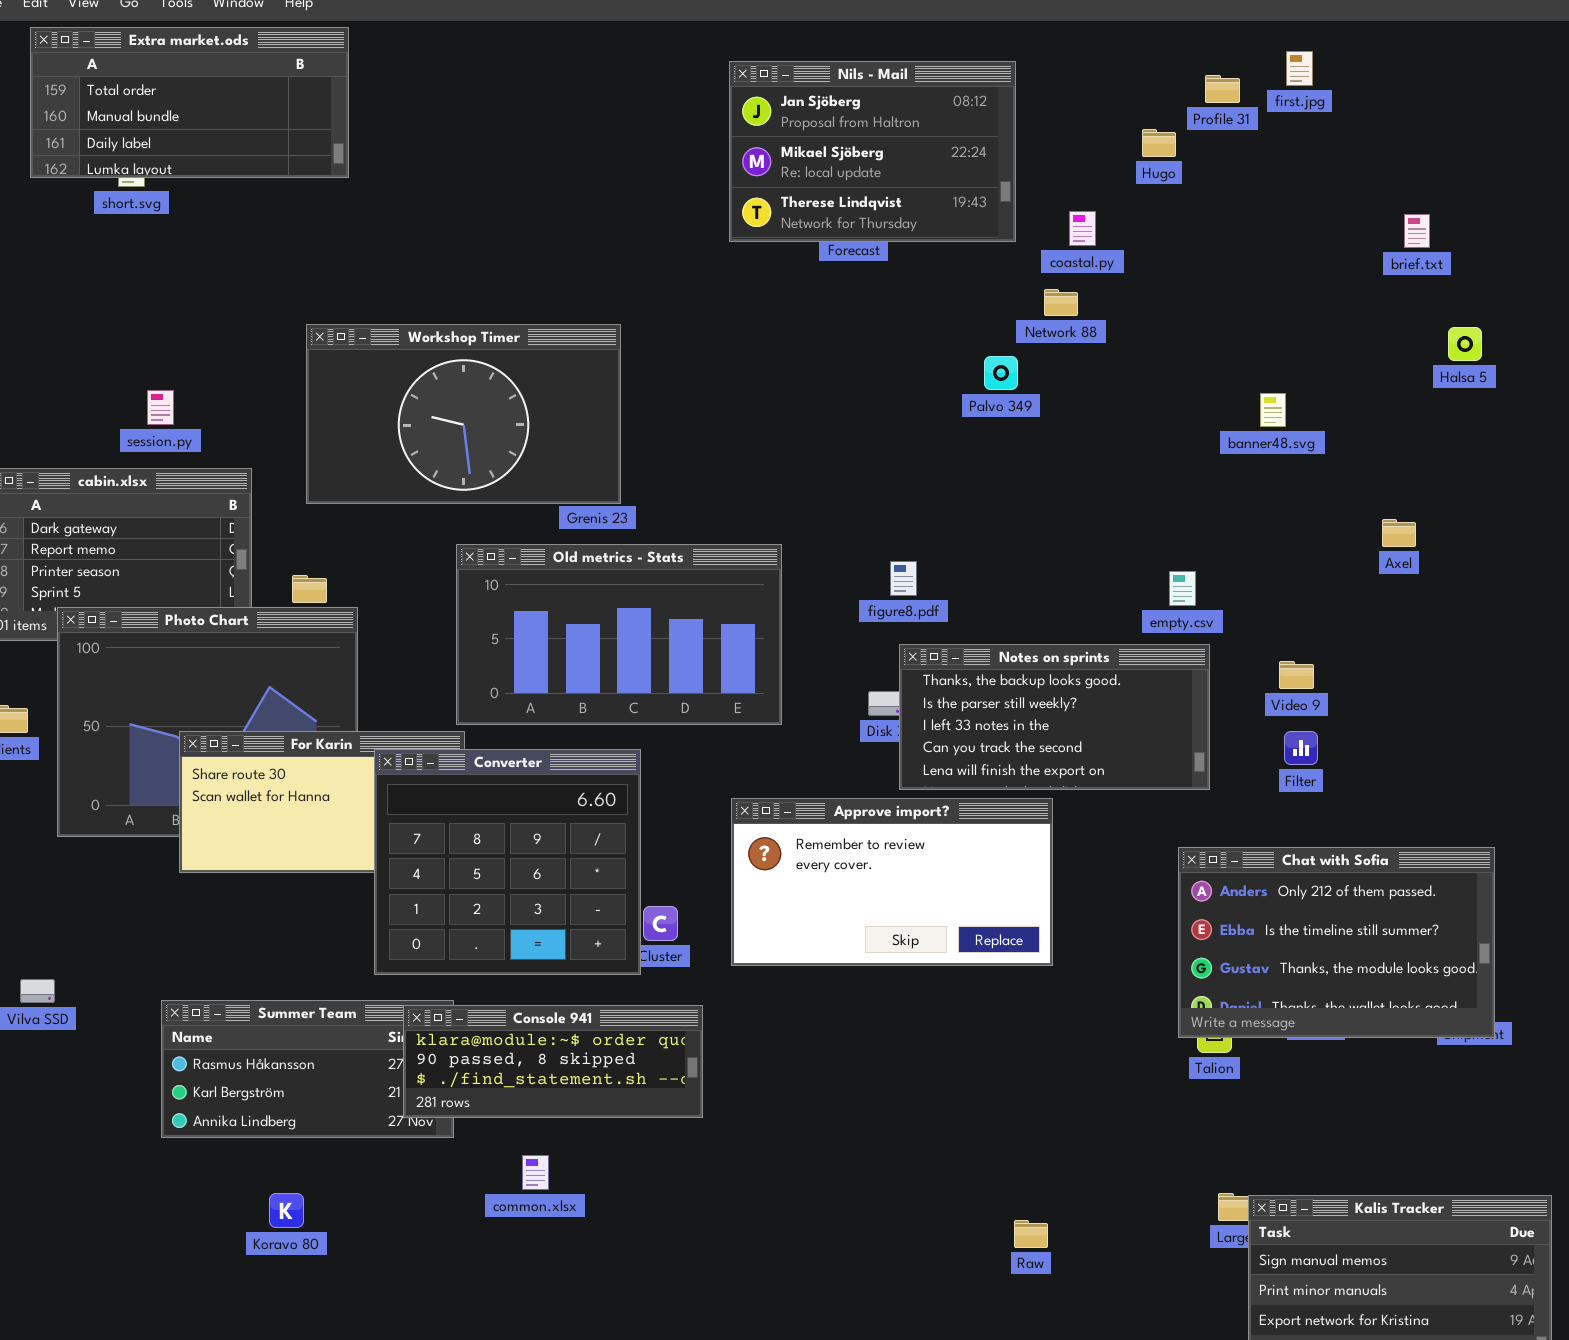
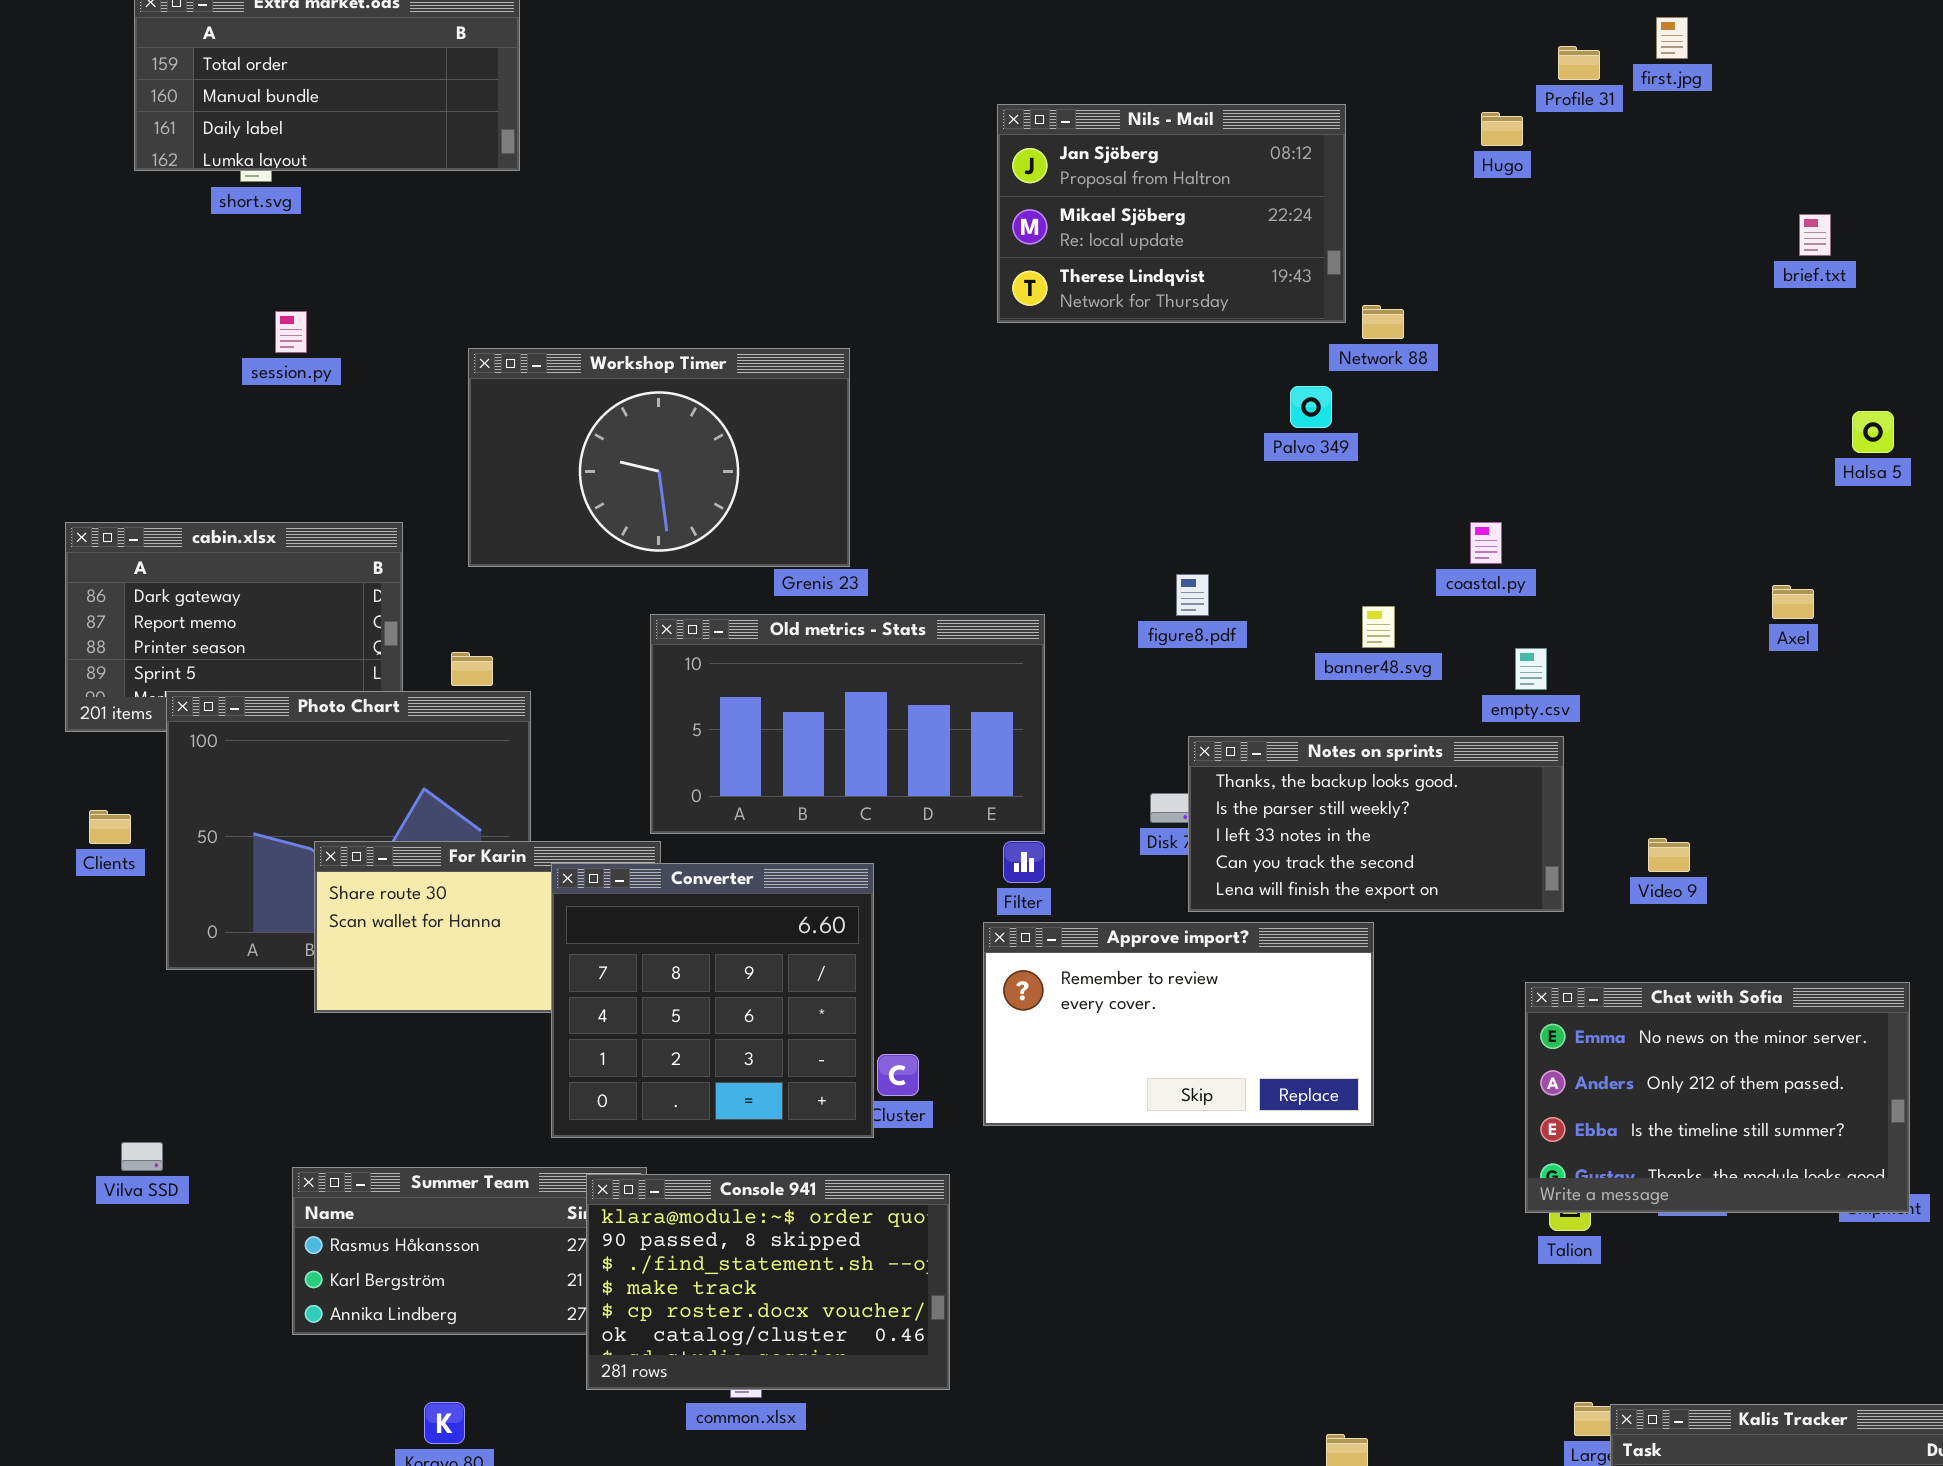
Nils - Mail: [729,61,1016,242] -> [997,104,1346,323], moved
coastal.py: [1069,211,1096,246] -> [1470,522,1502,564], moved
Halsa 5: [1448,327,1482,361] -> [1852,411,1894,453], moved
session.py: [147,390,174,425] -> [275,311,307,353], moved
banner48.svg: [1260,393,1286,427] -> [1362,606,1395,648], moved
figure8.pdf: [890,561,917,596] -> [1176,574,1209,616], moved
Video 9: [1279,661,1314,689] -> [1648,838,1690,872], moved
Filter: [1284,731,1318,765] -> [1003,841,1045,883], moved
Chat with Sofia: [1178,847,1495,1038] -> [1525,982,1910,1213], scrolled up 1 row
Console 941: [403,1005,703,1118] -> [586,1174,950,1390], resized

